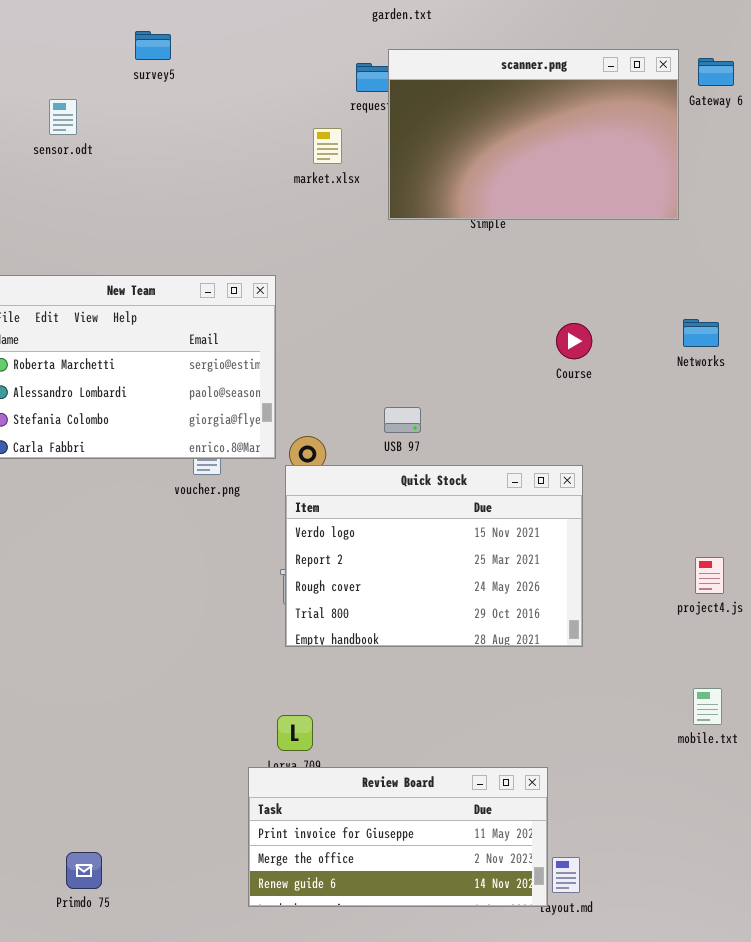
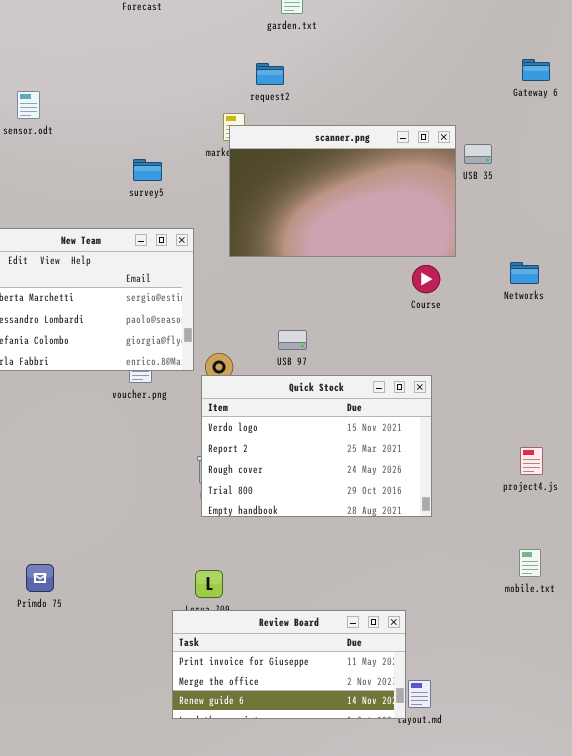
survey5: [135,31,171,60] -> [133,159,162,181], moved
scanner.png: [388,49,679,220] -> [229,125,456,257], moved
Primdo 75: [66,852,102,889] -> [26,564,54,592], moved

